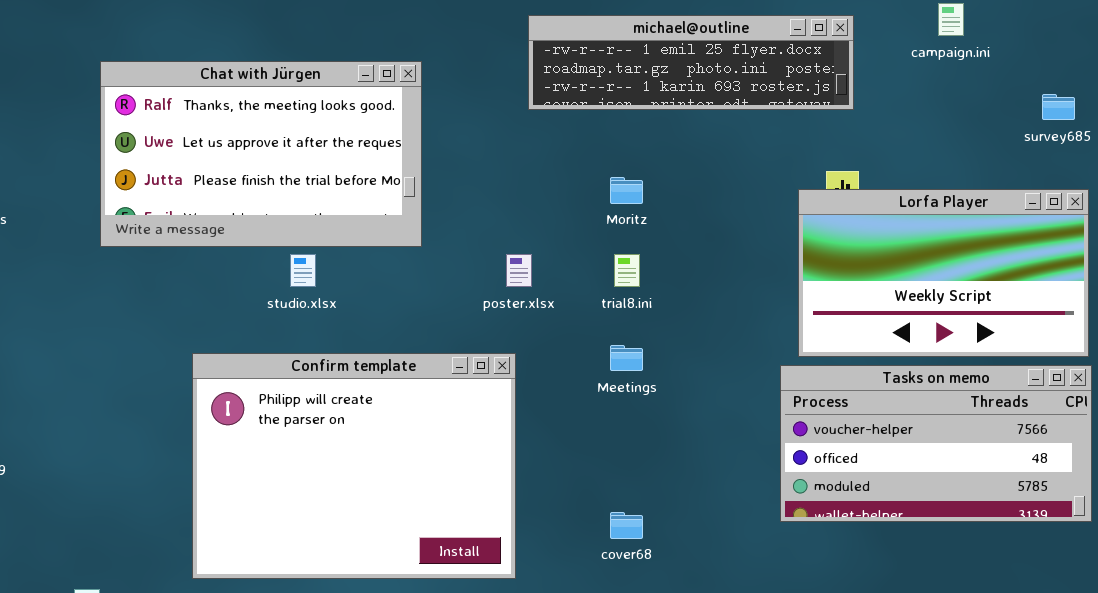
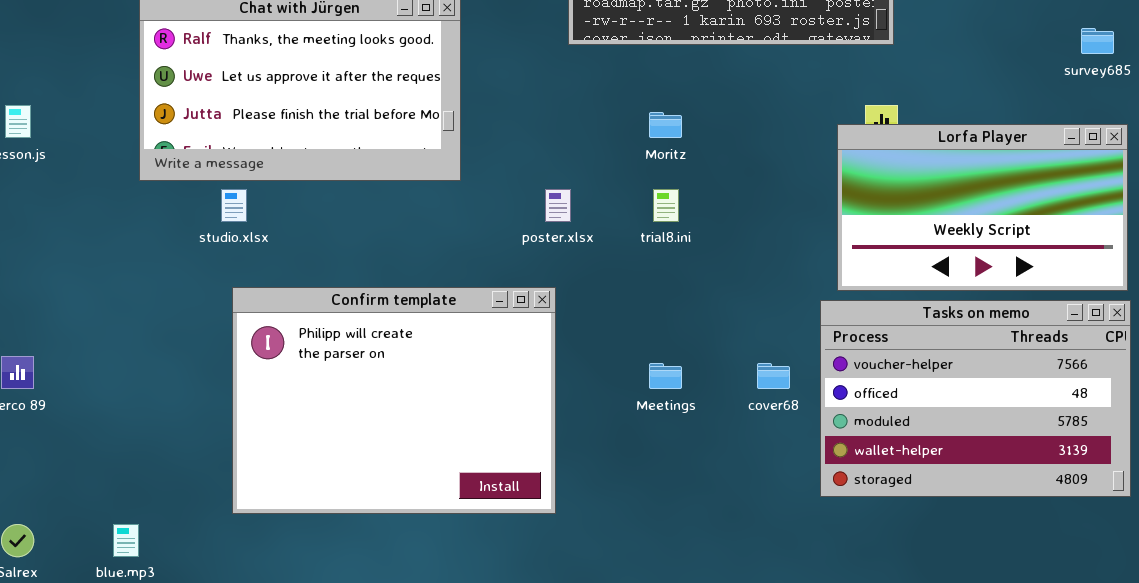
studio.xlsx: [290,254,316,287] -> [221,189,247,222], moved
Meetings: [610,345,643,371] -> [649,363,682,389], moved
Tasks on memo: [780,365,1092,522] -> [820,300,1131,497], resized
cover68: [610,512,643,539] -> [757,363,790,389], moved

